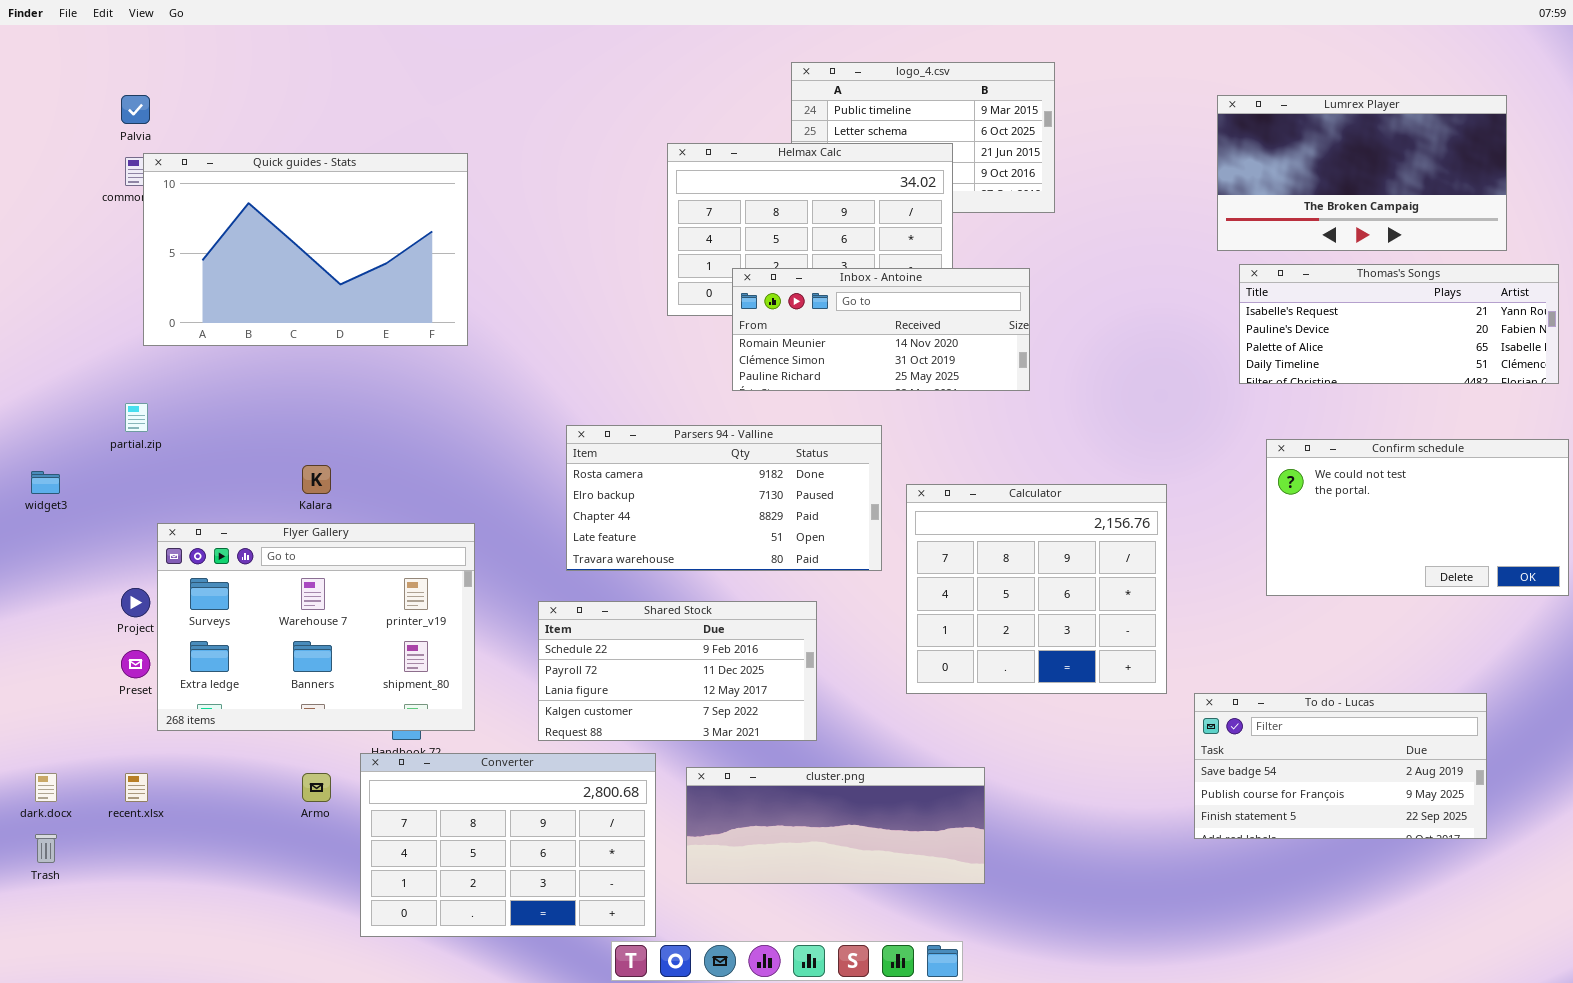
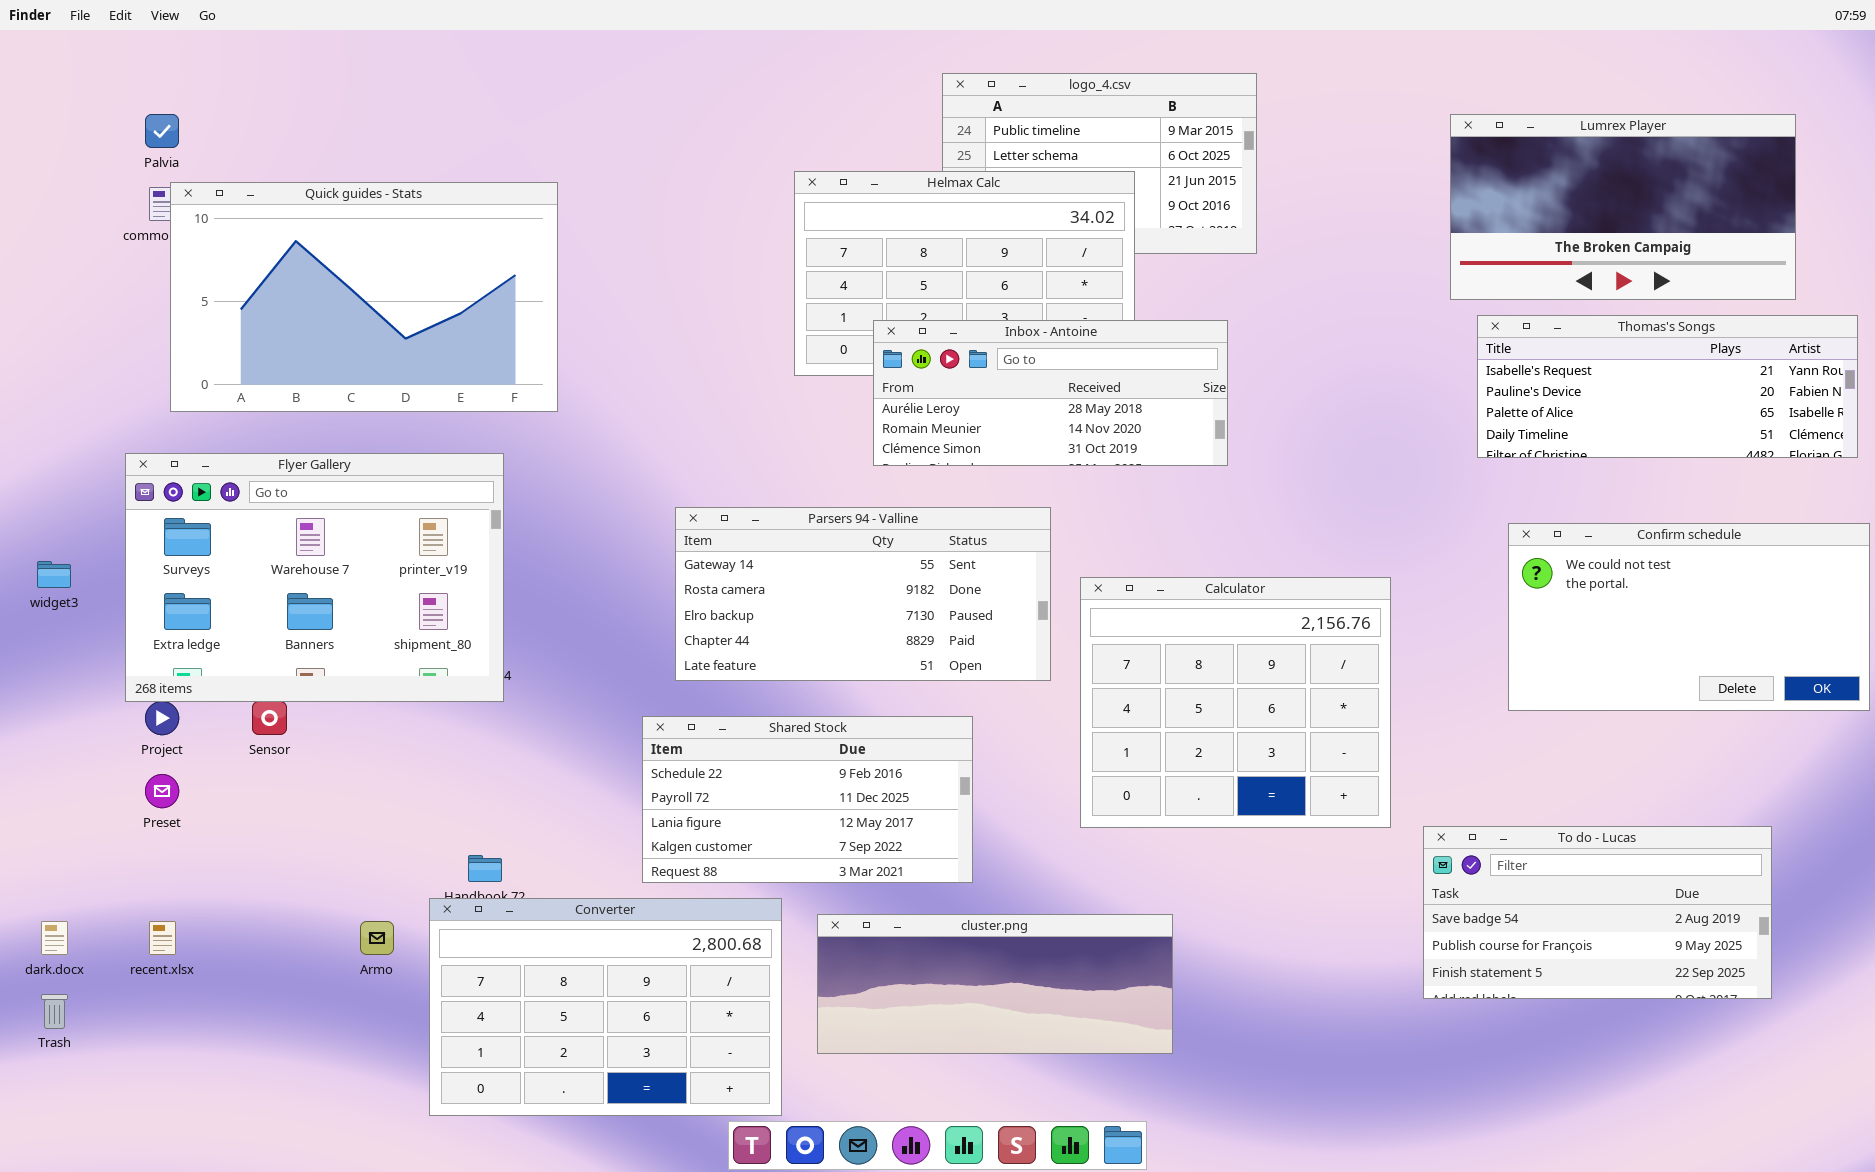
Inbox - Antoine: [732,268,1030,391] -> [873,320,1228,466], scrolled up 1 row
Parsers 94 - Valline: [566,425,882,571] -> [675,507,1051,681], scrolled up 1 row
Flyer Gallery: [157,523,475,731] -> [125,453,504,702], moved

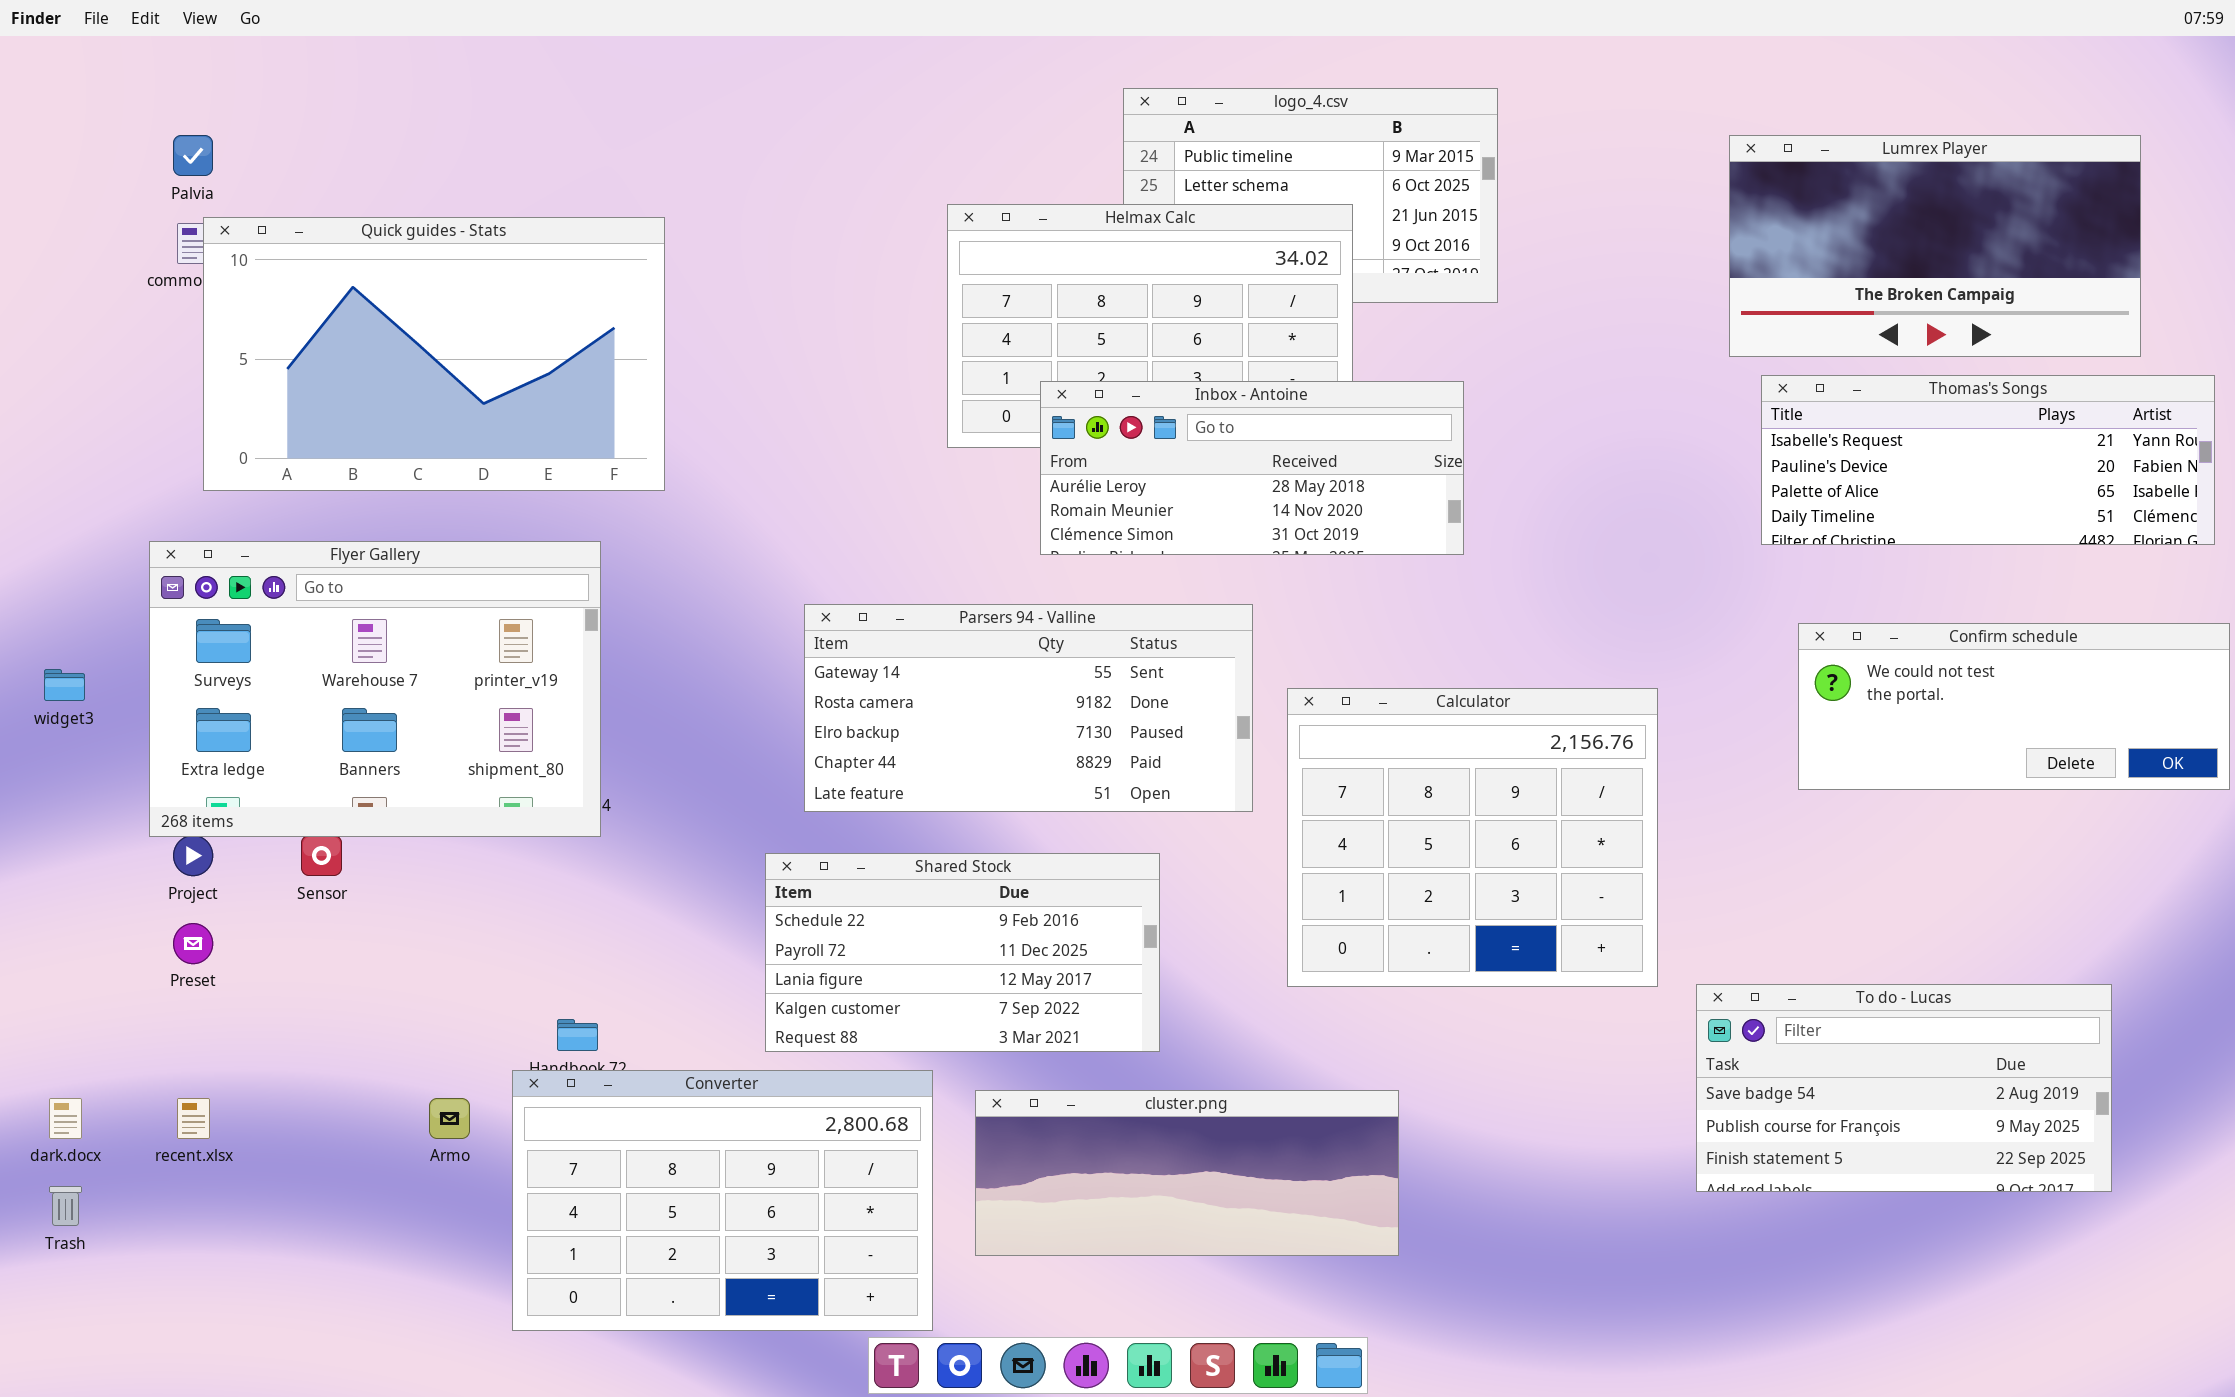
Confirm schedule: [1508,523,1870,711] -> [1798,623,2230,790], resized

